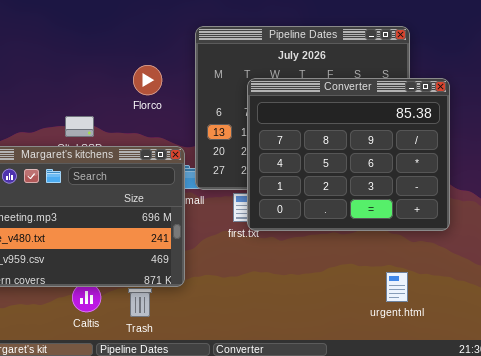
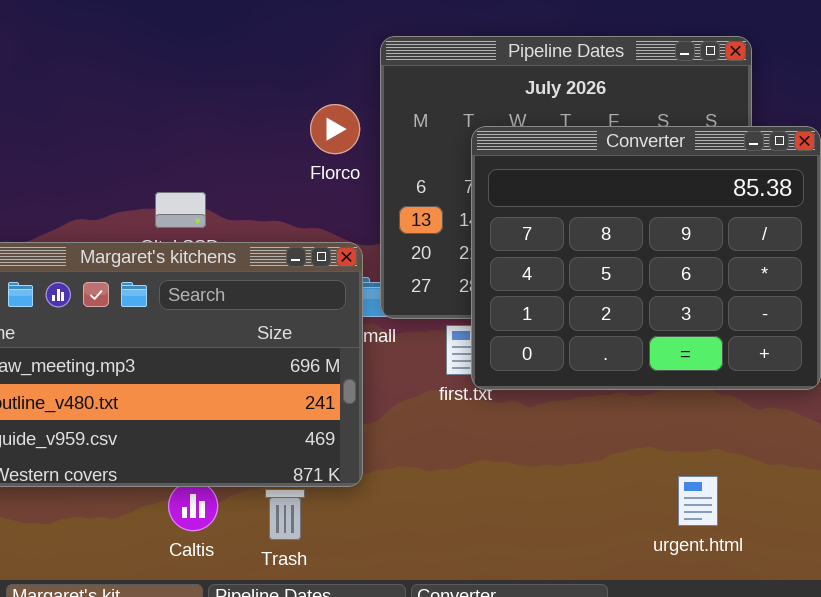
Florco: [133,65,162,95] -> [310,104,360,154], moved
urgent.html: [386,272,408,302] -> [678,476,718,526], moved

